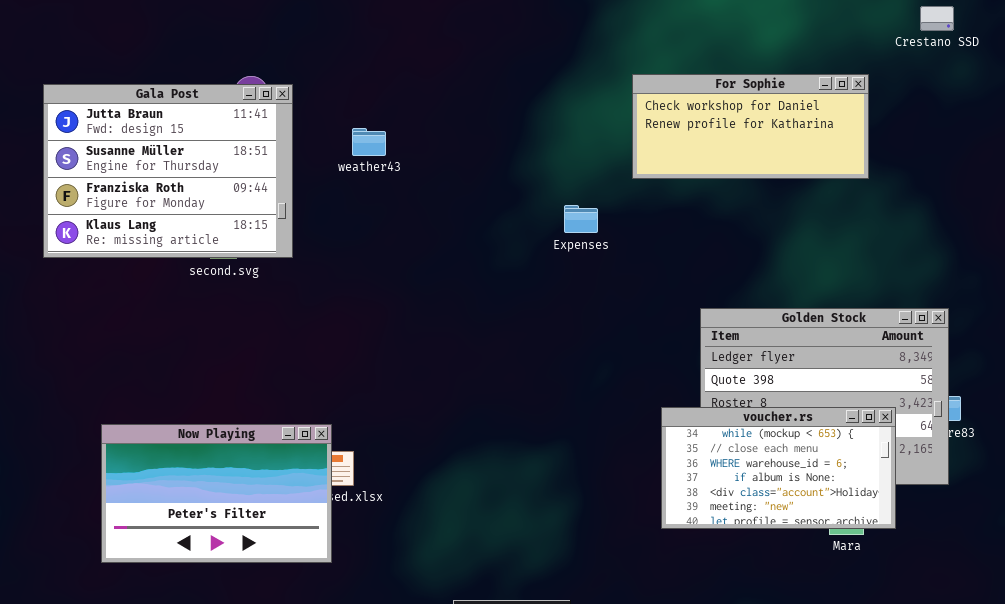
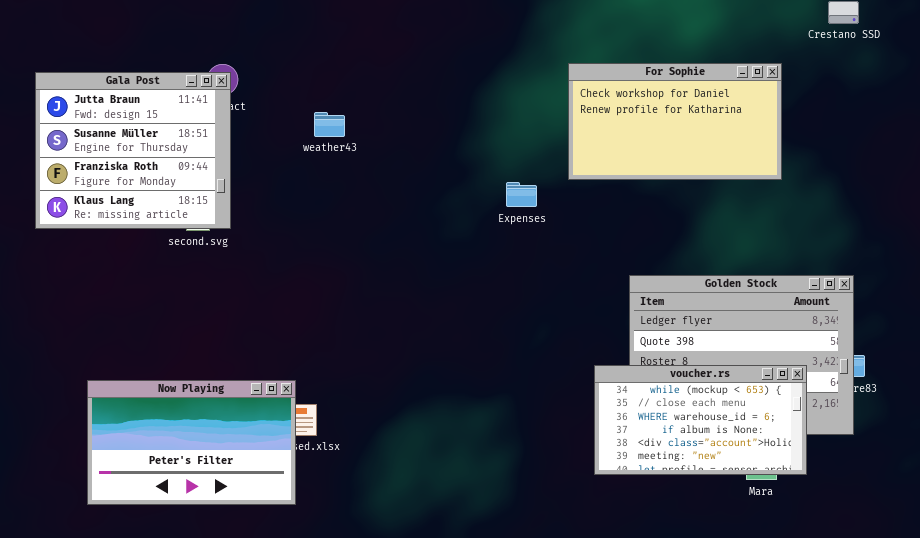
For Sophie: [632,74,869,179] -> [568,63,782,180], resized
Gala Post: [43,84,293,258] -> [35,72,231,229], resized

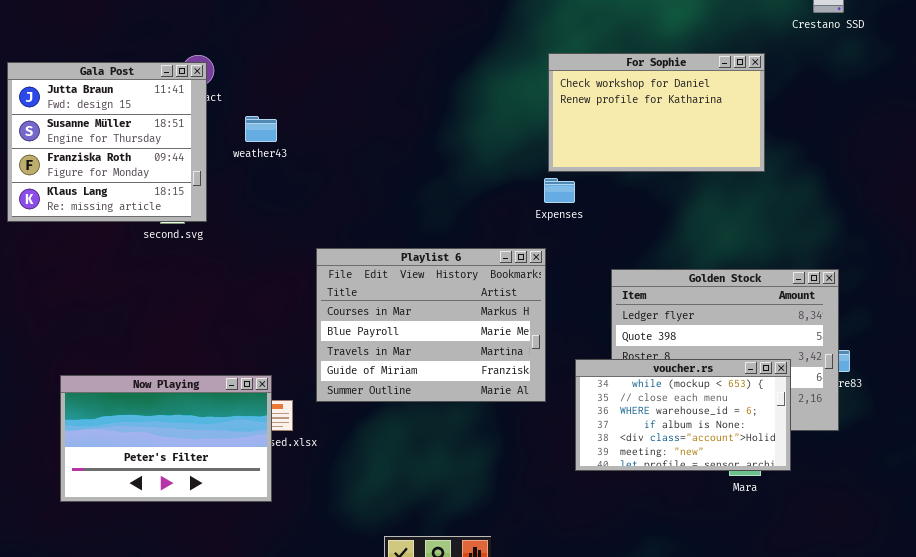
weather43: [314,112,345,137] -> [245,116,277,142], moved
Expenses: [506,182,537,207] -> [544,178,575,203], moved
Playlist 6: none -> [316,248,546,402], opened

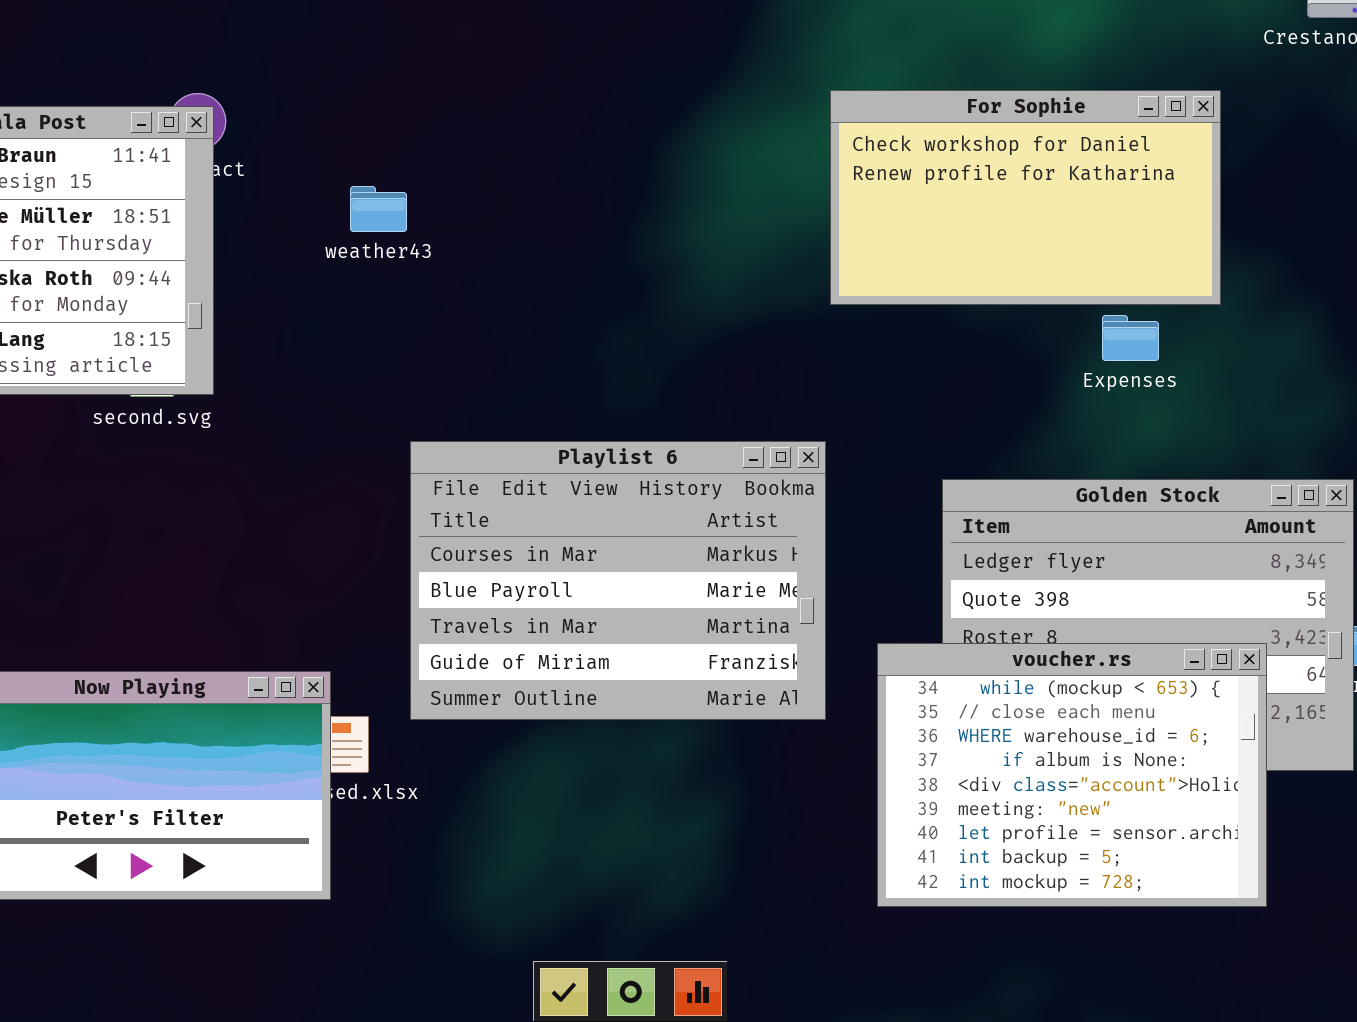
weather43: [245,116,277,142] -> [350,186,407,232], moved
Expenses: [544,178,575,203] -> [1102,315,1159,361], moved
voucher.rs: [575,359,791,471] -> [877,643,1267,907], resized

